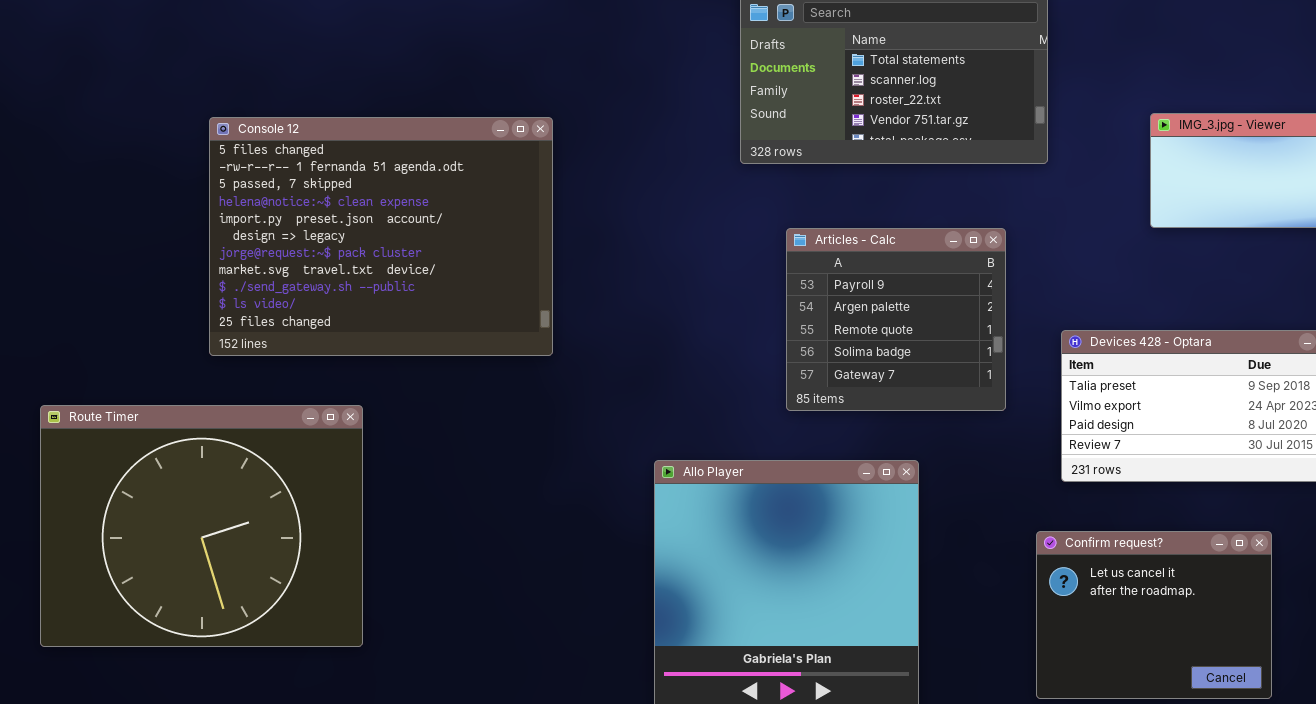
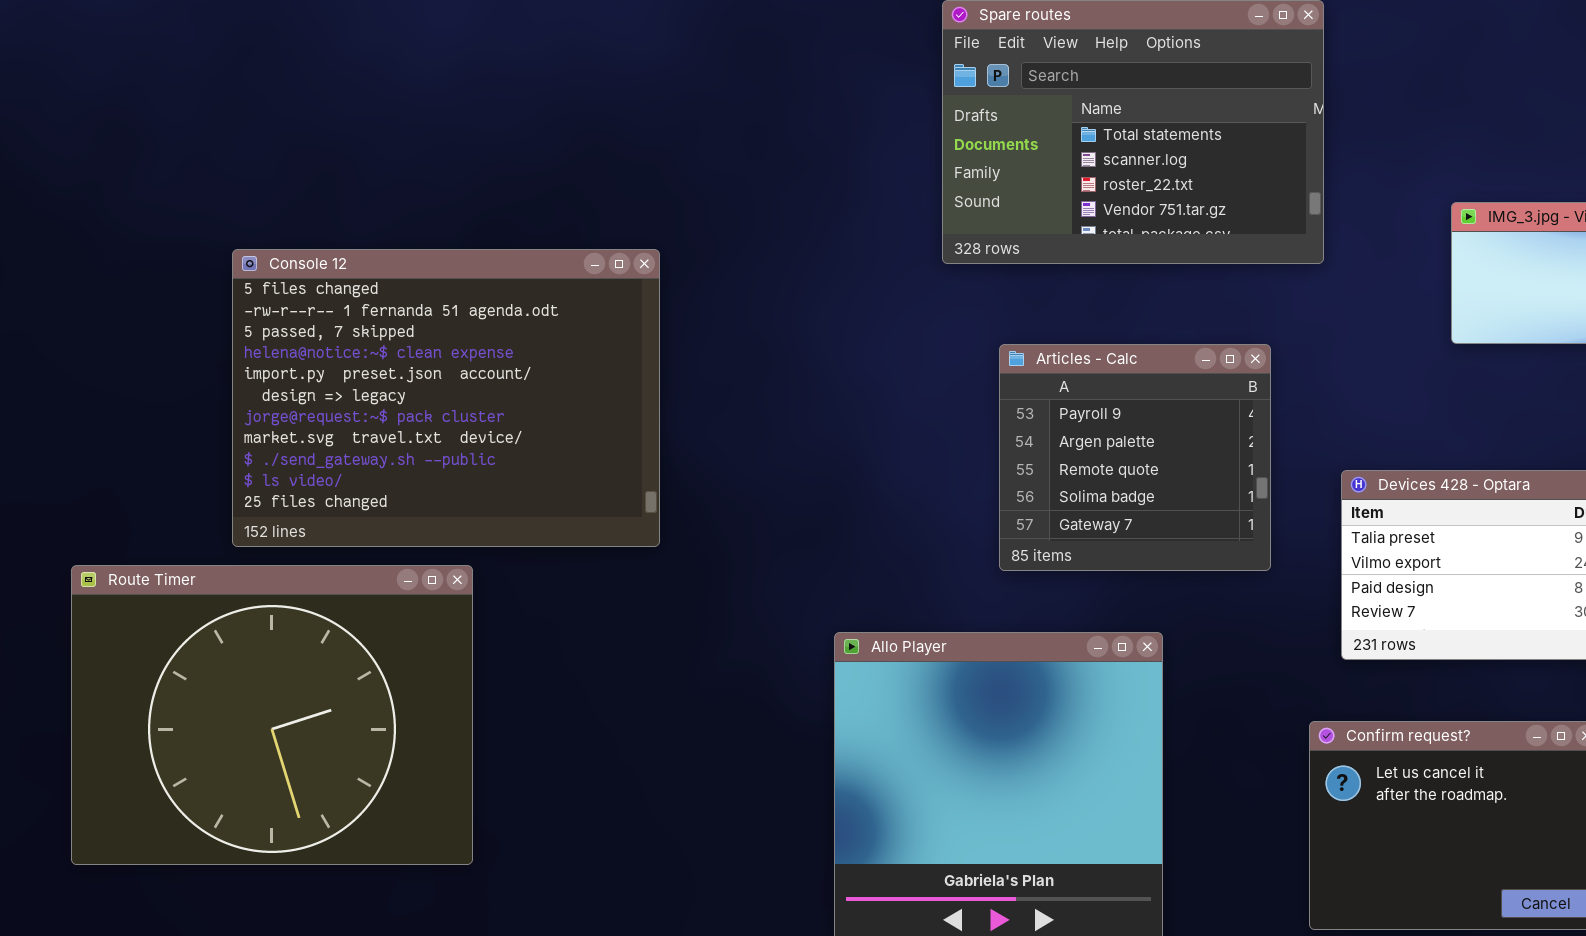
Console 12: [209,117,553,356] -> [232,249,660,547], moved

